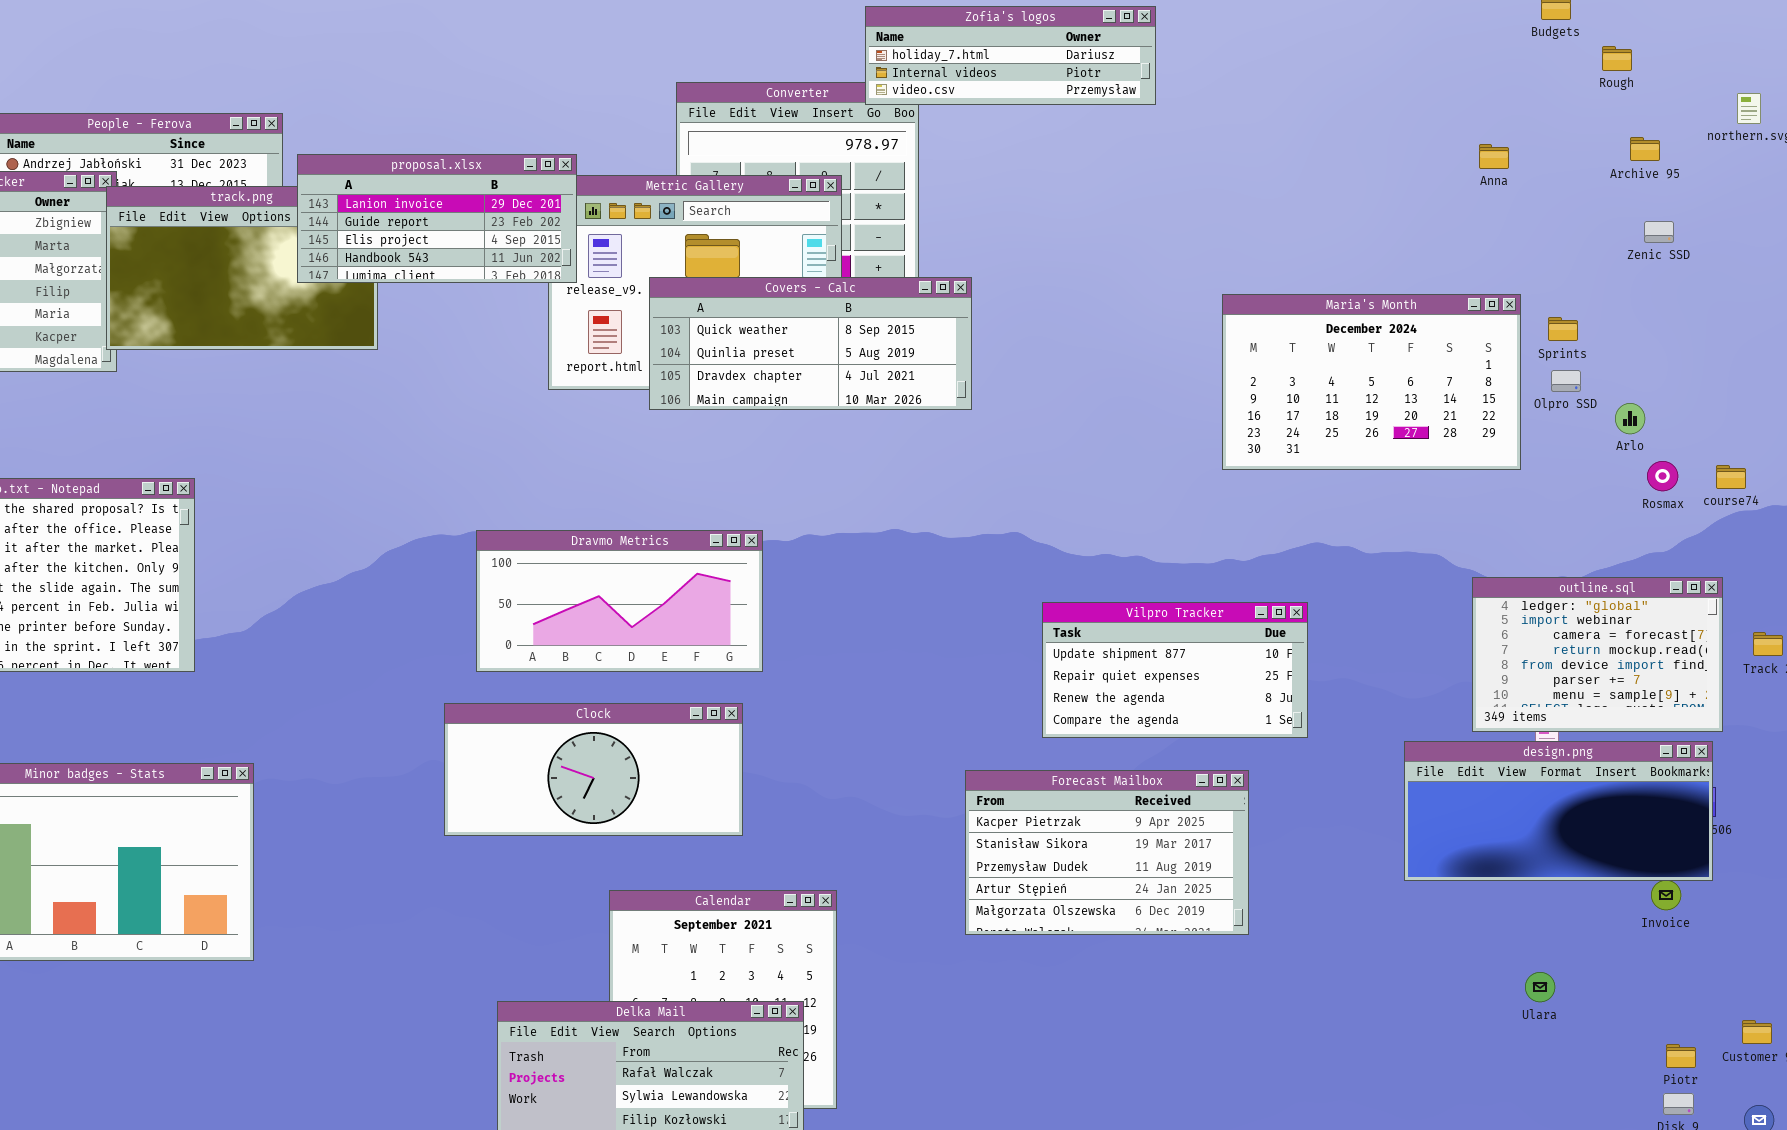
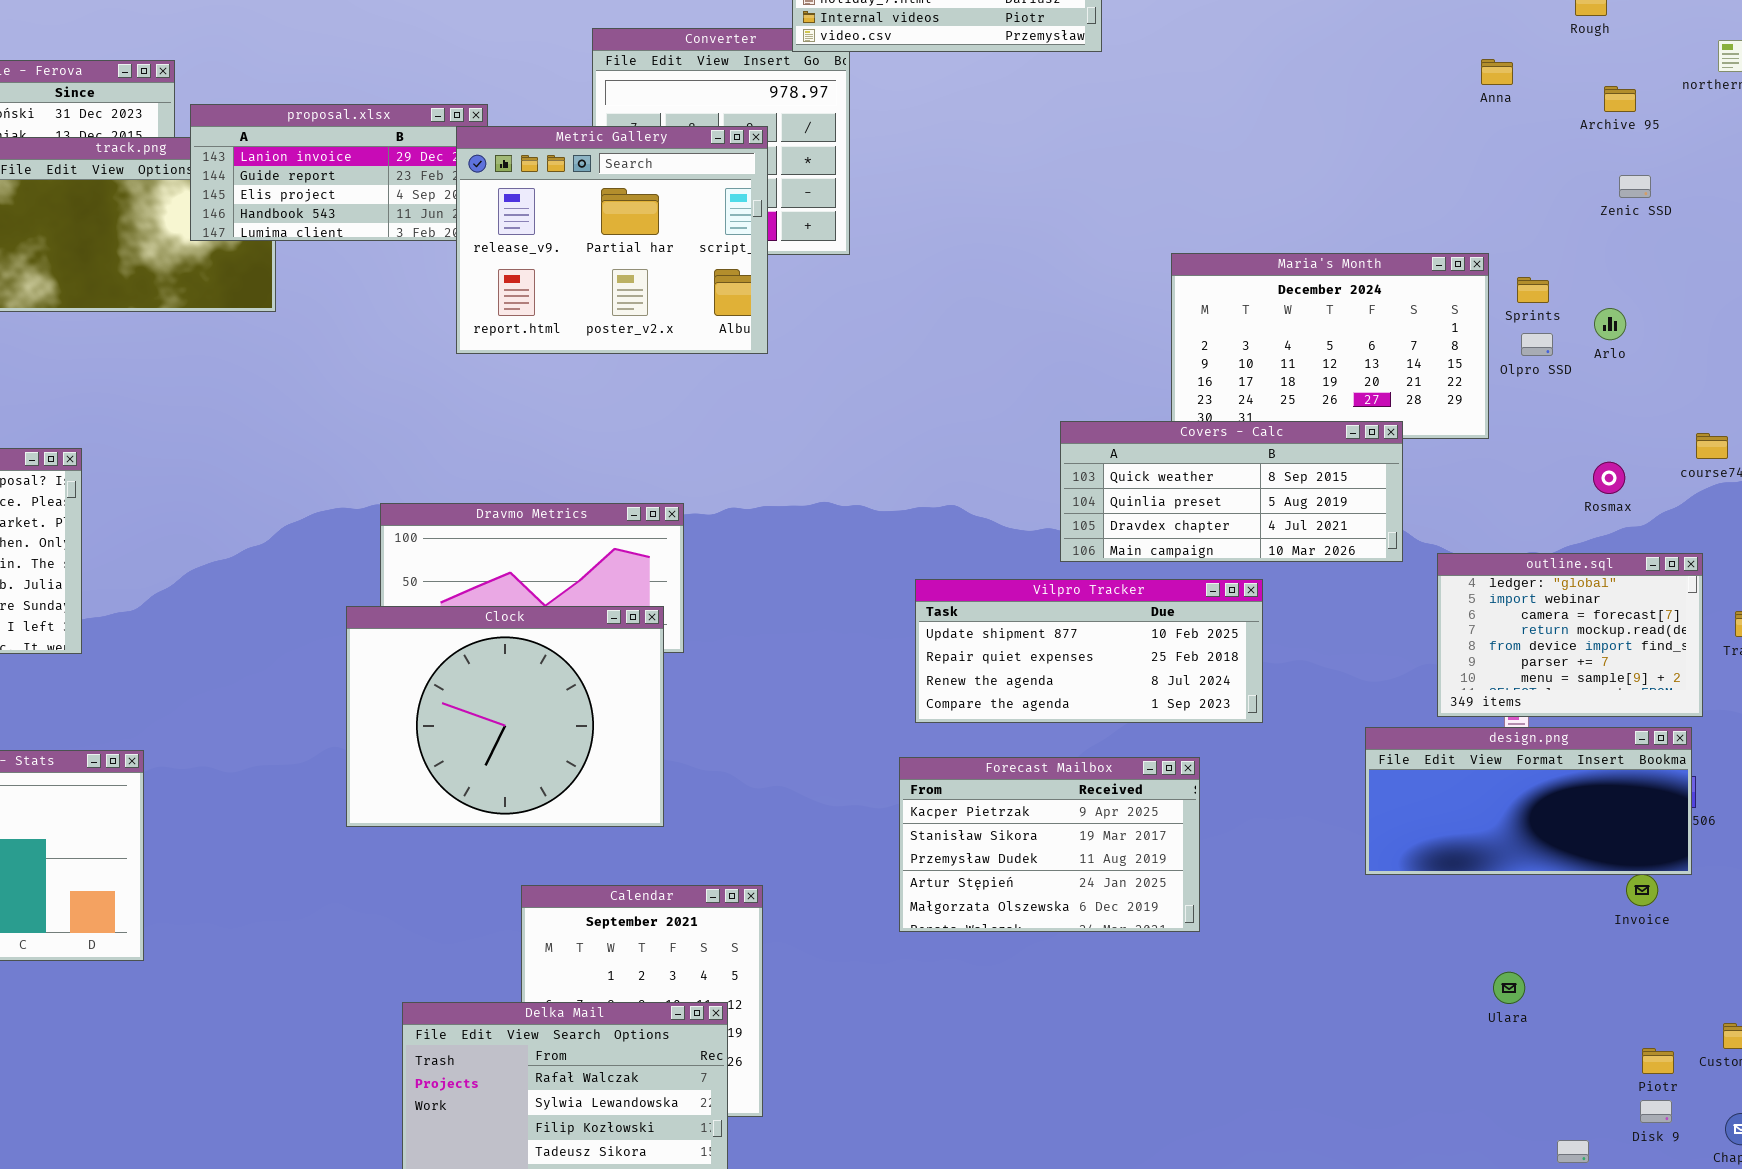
Anna: [1479,144,1509,169] -> [1481,59,1513,85], moved
Metric Gallery: [548,175,842,390] -> [456,126,768,354], raised
Covers - Calc: [649,277,972,410] -> [1060,421,1403,562], moved
Arlo: [1615,403,1645,434] -> [1594,308,1626,340], moved
Rosmax: [1647,461,1678,491] -> [1593,462,1625,494], moved
Vilpro Tracker: [1042,602,1308,738] -> [915,579,1263,723], resized
Clock: [444,703,743,836] -> [346,606,664,827], resized

